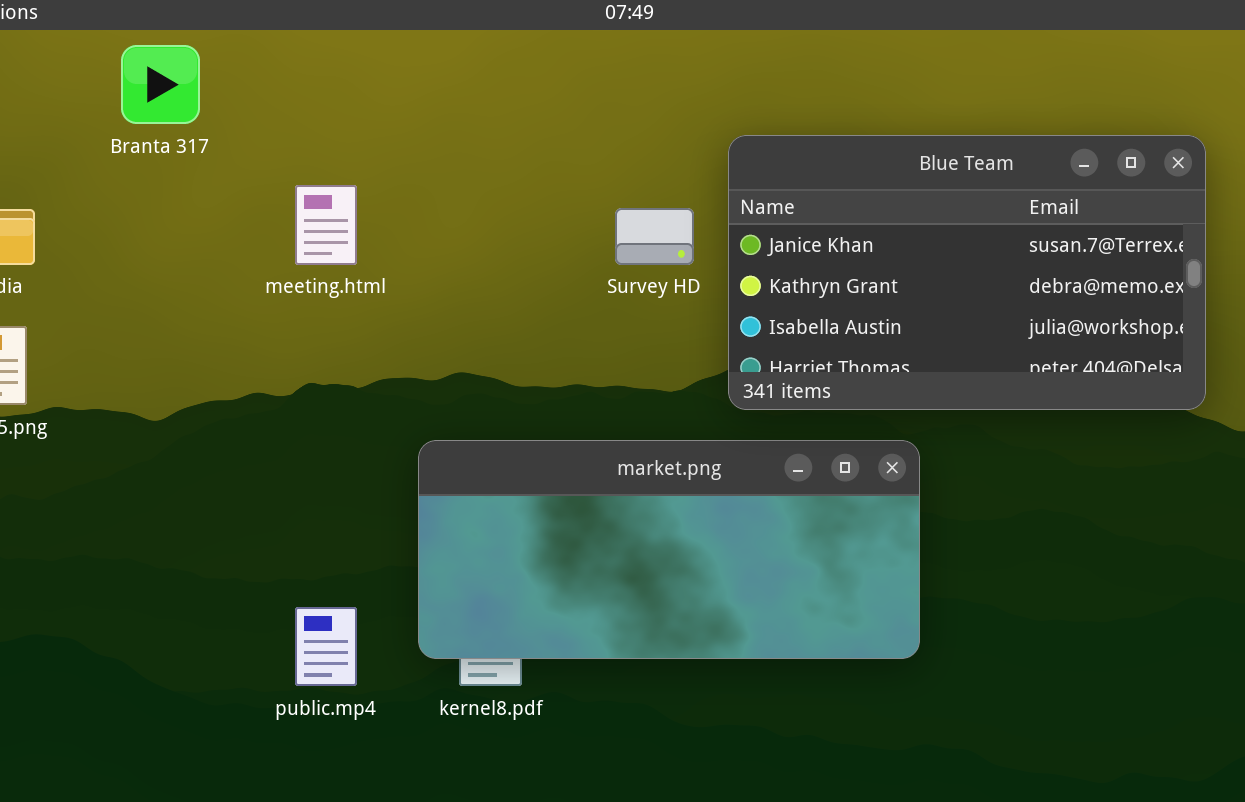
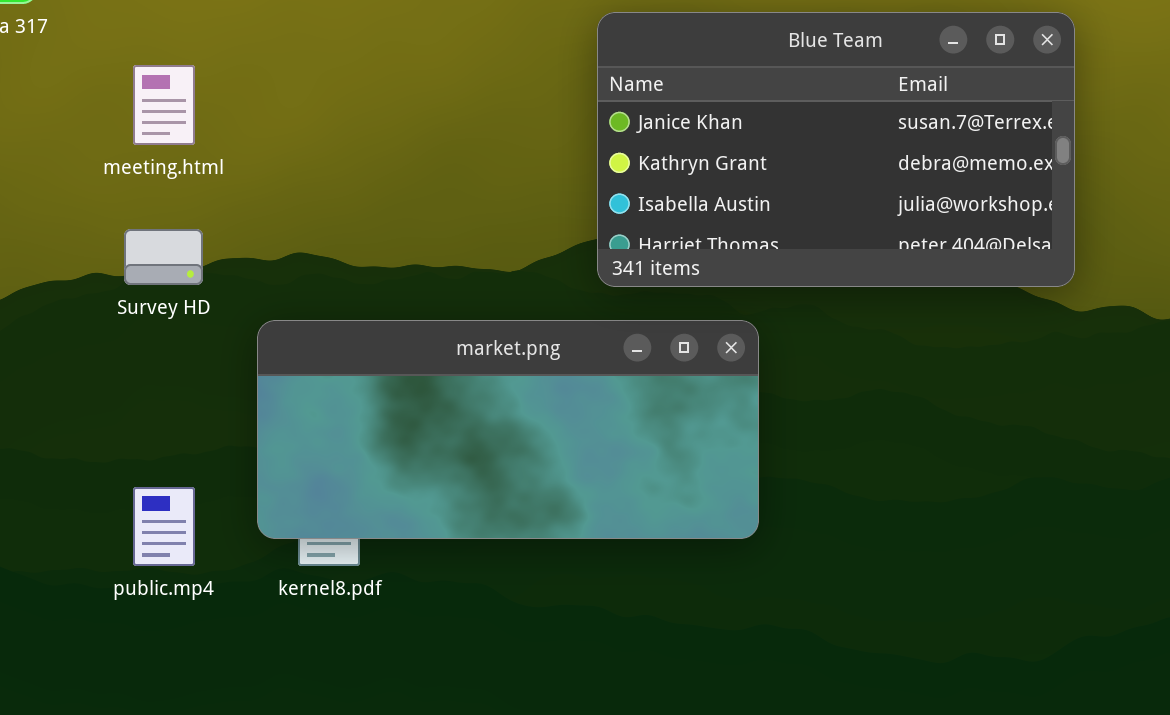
Blue Team: [728,135,1206,410] -> [597,12,1075,287], moved
Survey HD: [615,208,694,265] -> [124,229,203,285], moved

